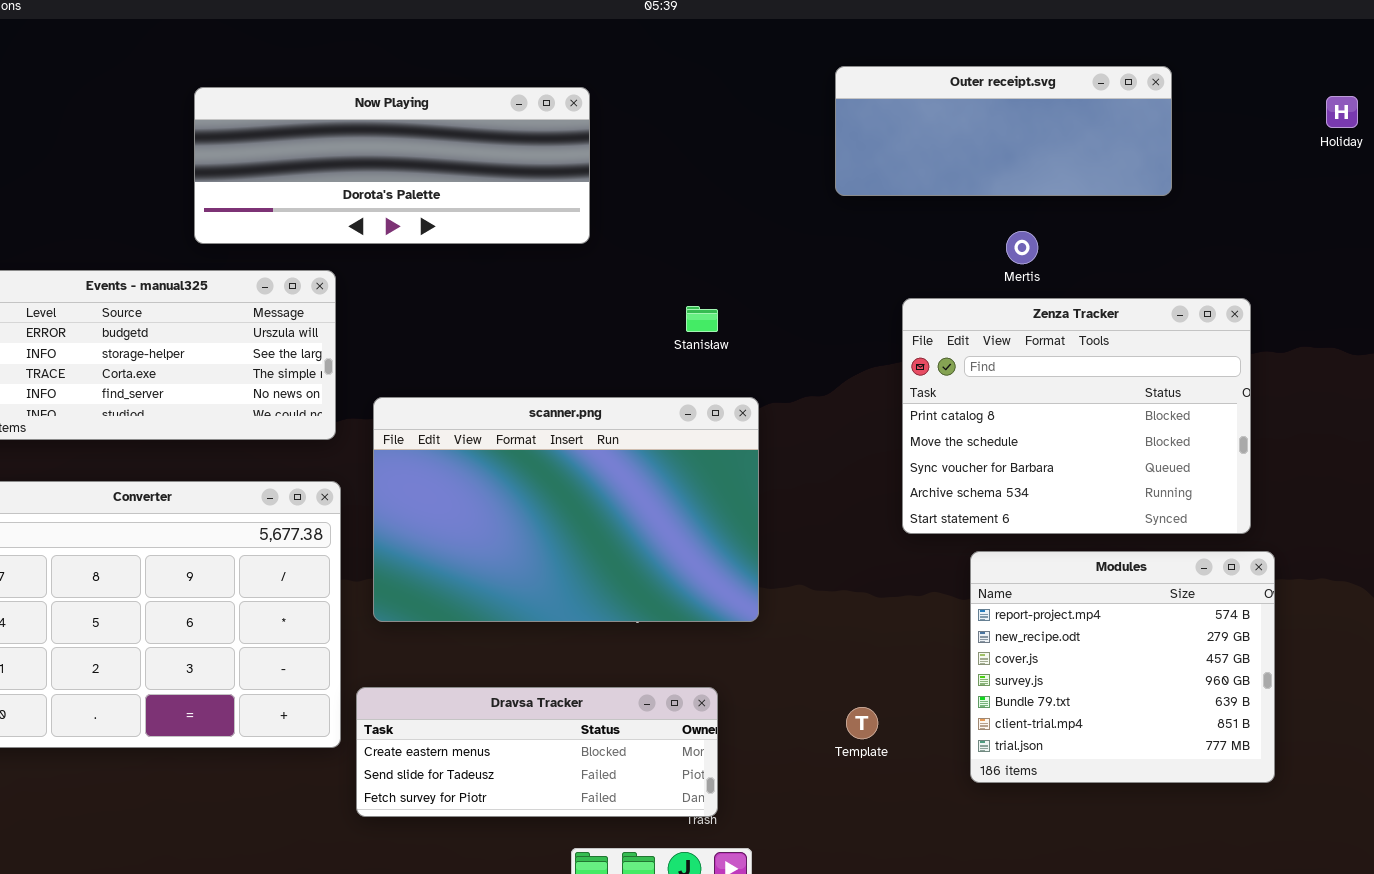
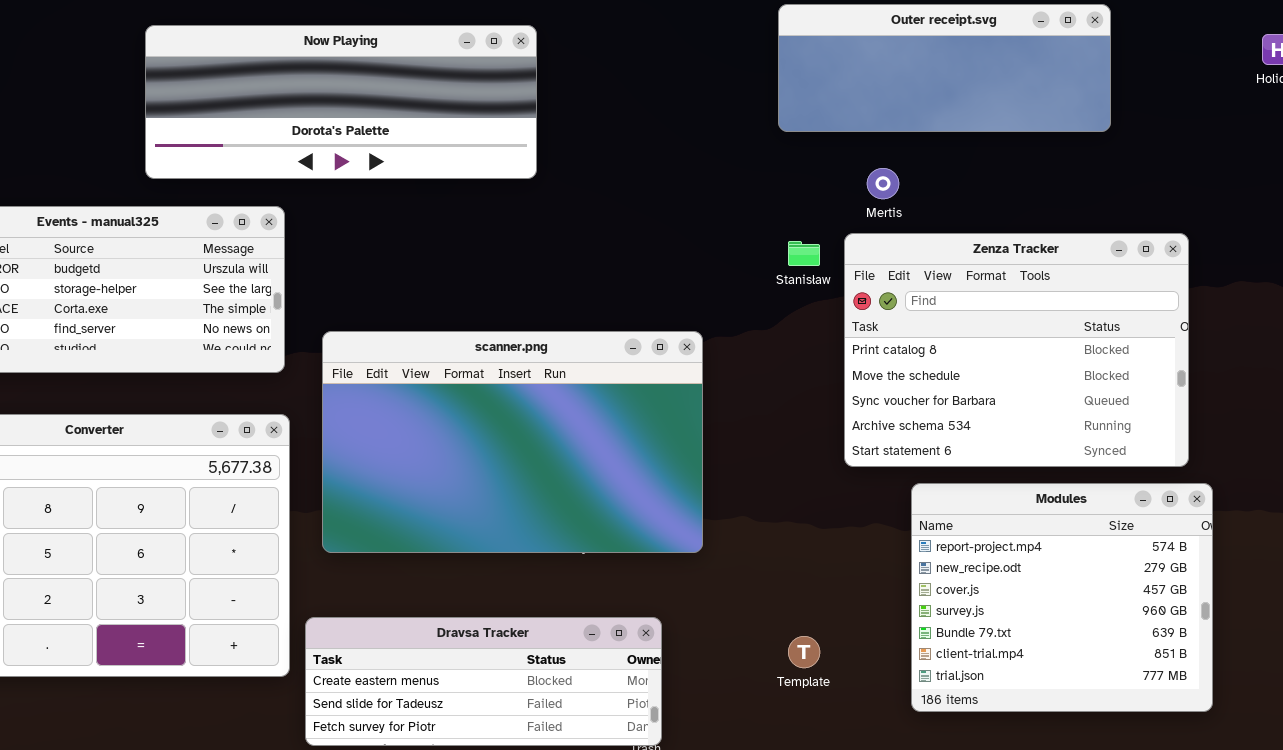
Mertis: [1006,231,1038,264] -> [867,168,899,199], moved
Stanisław: [686,306,718,332] -> [788,241,820,266], moved

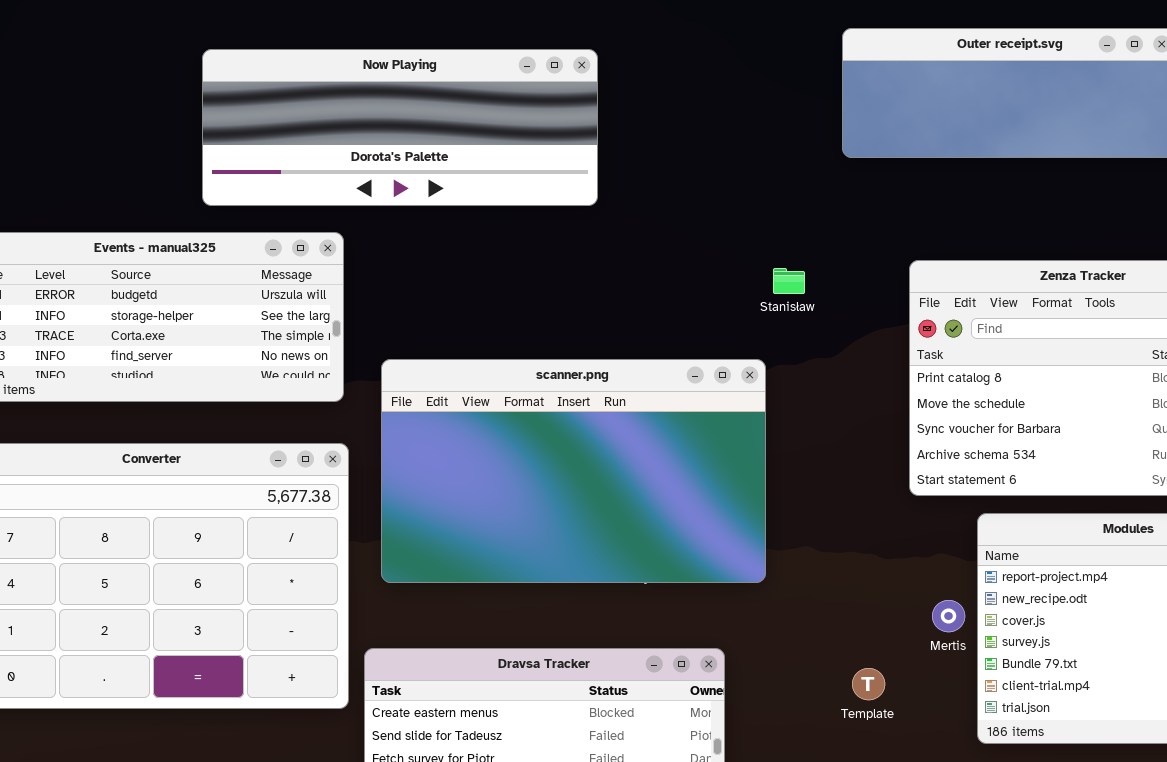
Mertis: [867,168,899,199] -> [932,600,965,632], moved
Stanisław: [788,241,820,266] -> [773,268,805,294], moved

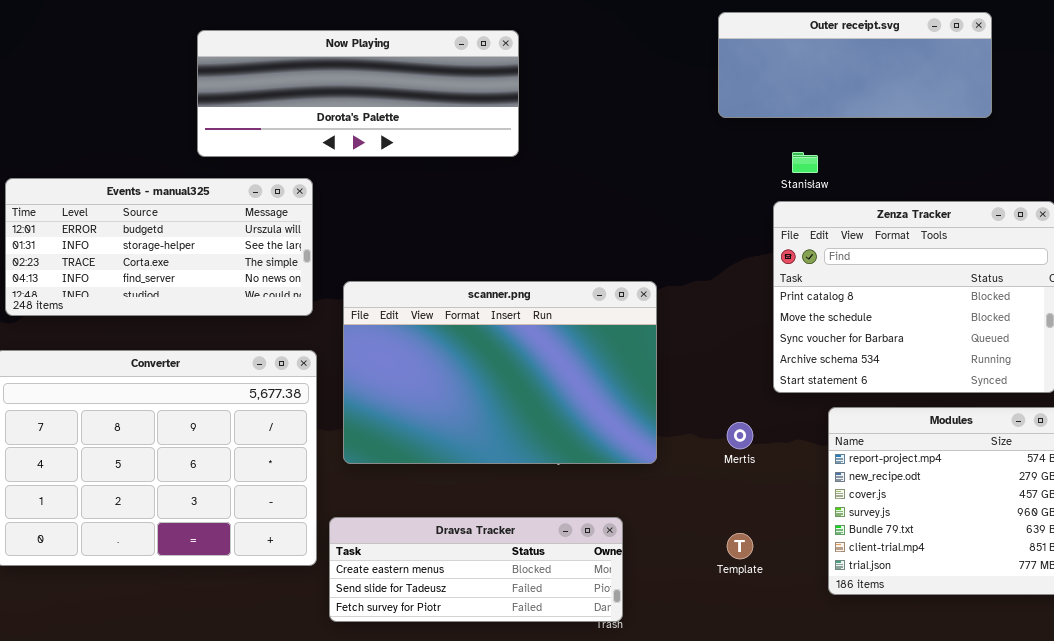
Stanisław: [773,268,805,294] -> [792,152,818,173], moved
Mertis: [932,600,965,632] -> [727,422,753,449], moved

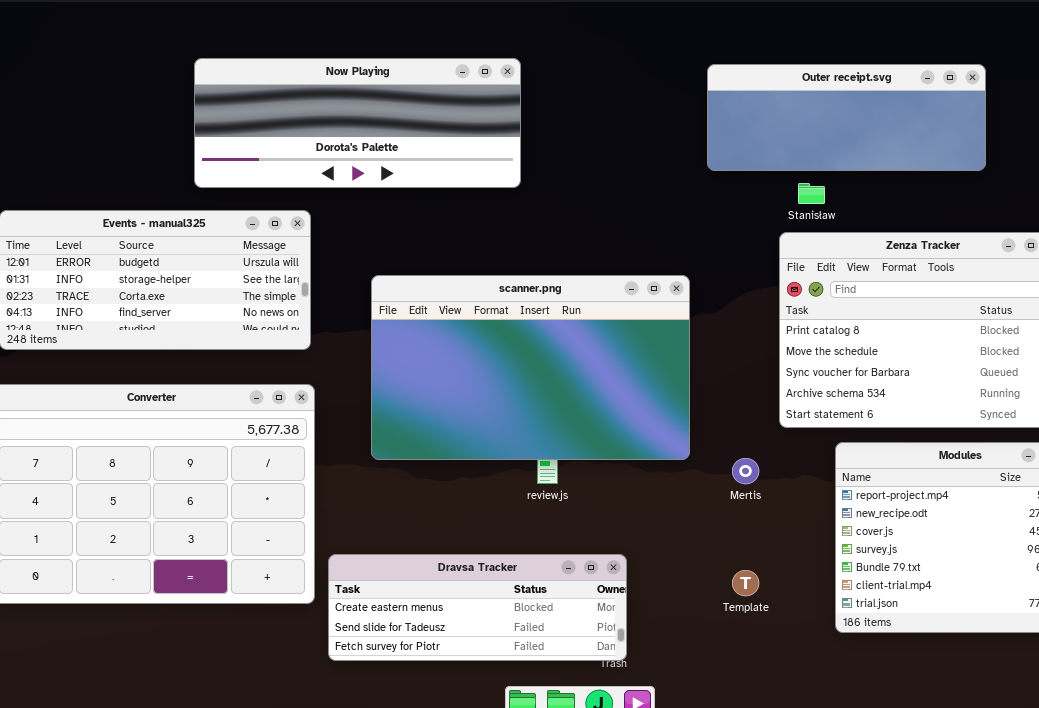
Outer receipt.svg: [718,12,992,118] -> [707,64,986,171], moved
scanner.png: [343,281,657,464] -> [371,275,690,460], moved

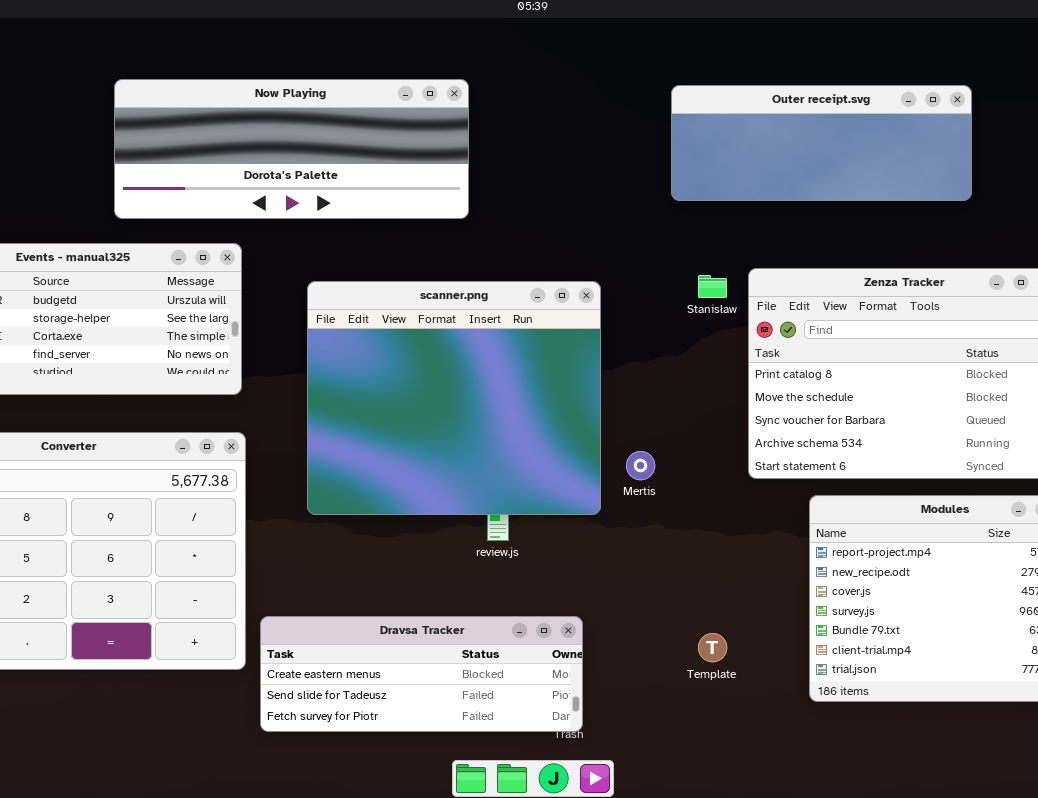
Stanisław: [798,183,825,204] -> [698,275,727,298], moved
scanner.png: [371,275,690,460] -> [307,281,601,515], resized
Mertis: [732,458,759,484] -> [626,451,655,480], moved

